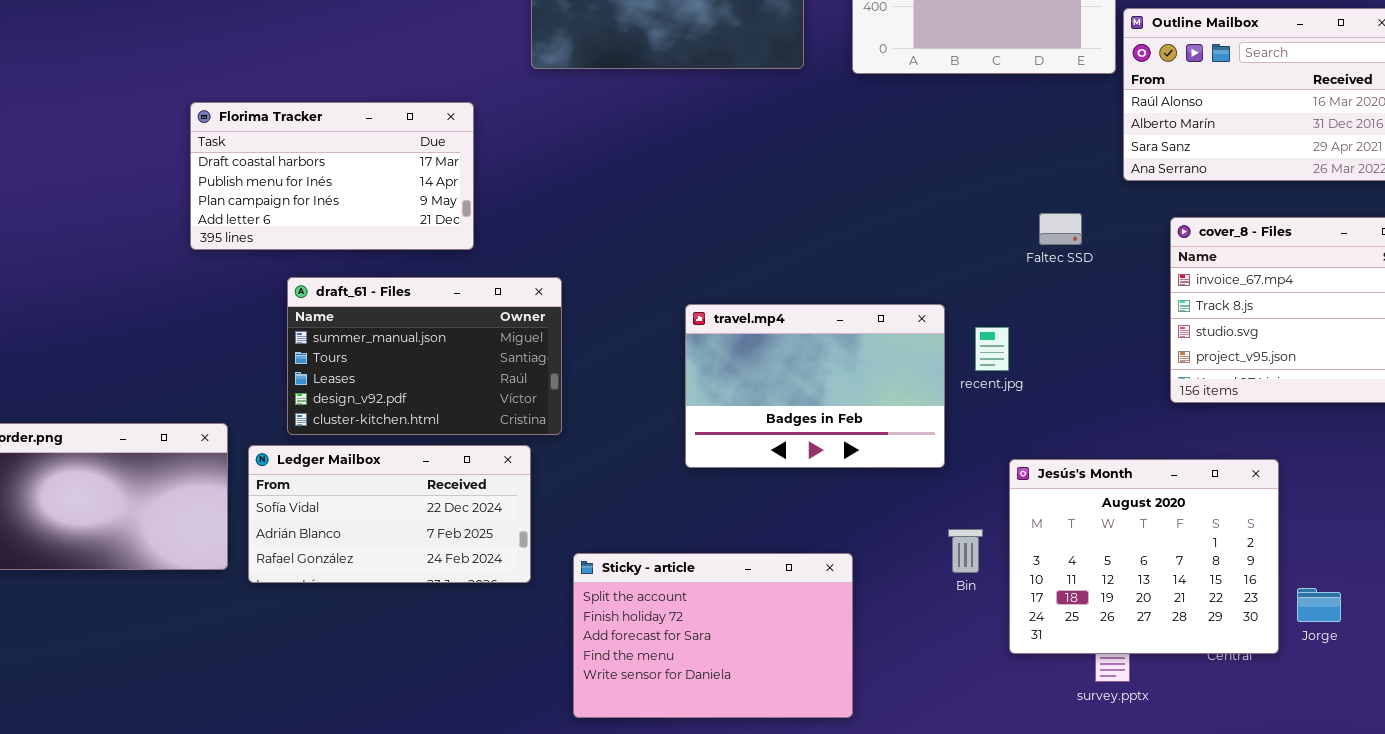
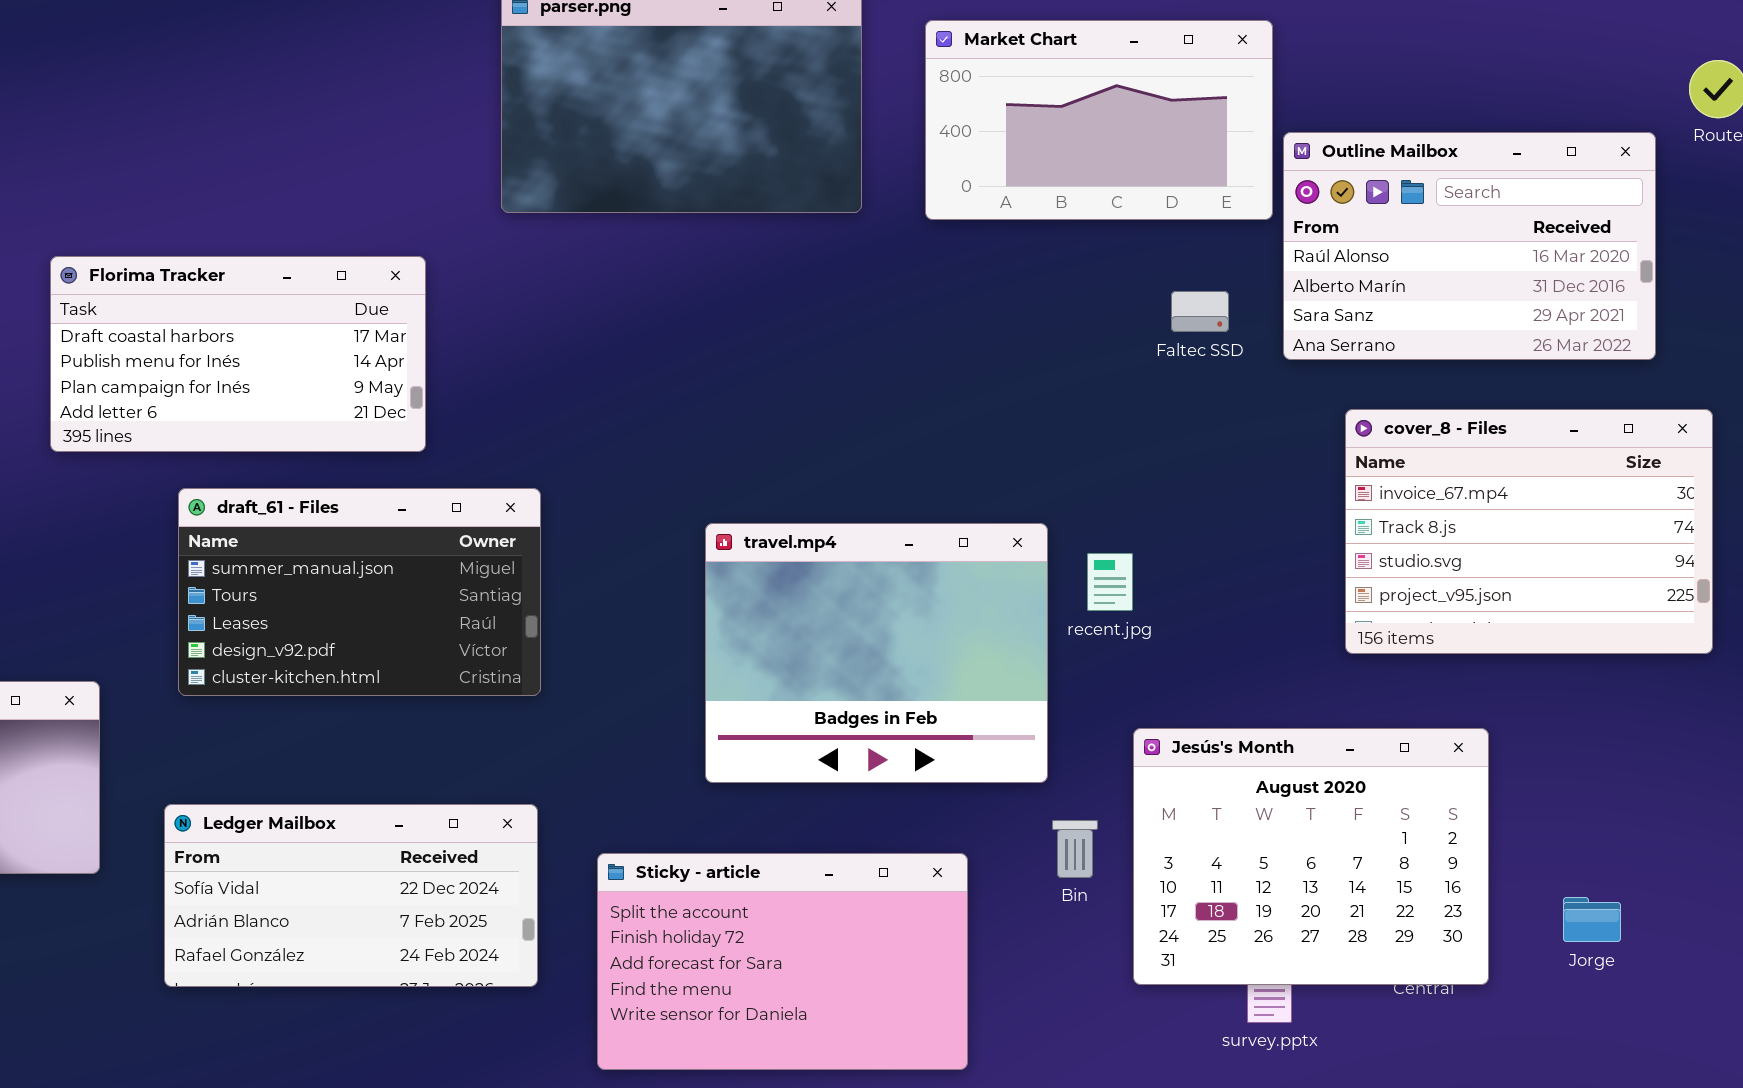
Faltec SSD: [1039,213,1082,245] -> [1171,291,1229,332], moved
travel.mp4: [685,304,945,468] -> [705,523,1048,783], resized
Ledger Mailbox: [248,445,531,583] -> [164,804,538,987], moved
Sticky - article: [573,553,853,718] -> [597,853,968,1070], moved
Jorge: [1297,588,1341,622] -> [1563,897,1621,942], moved

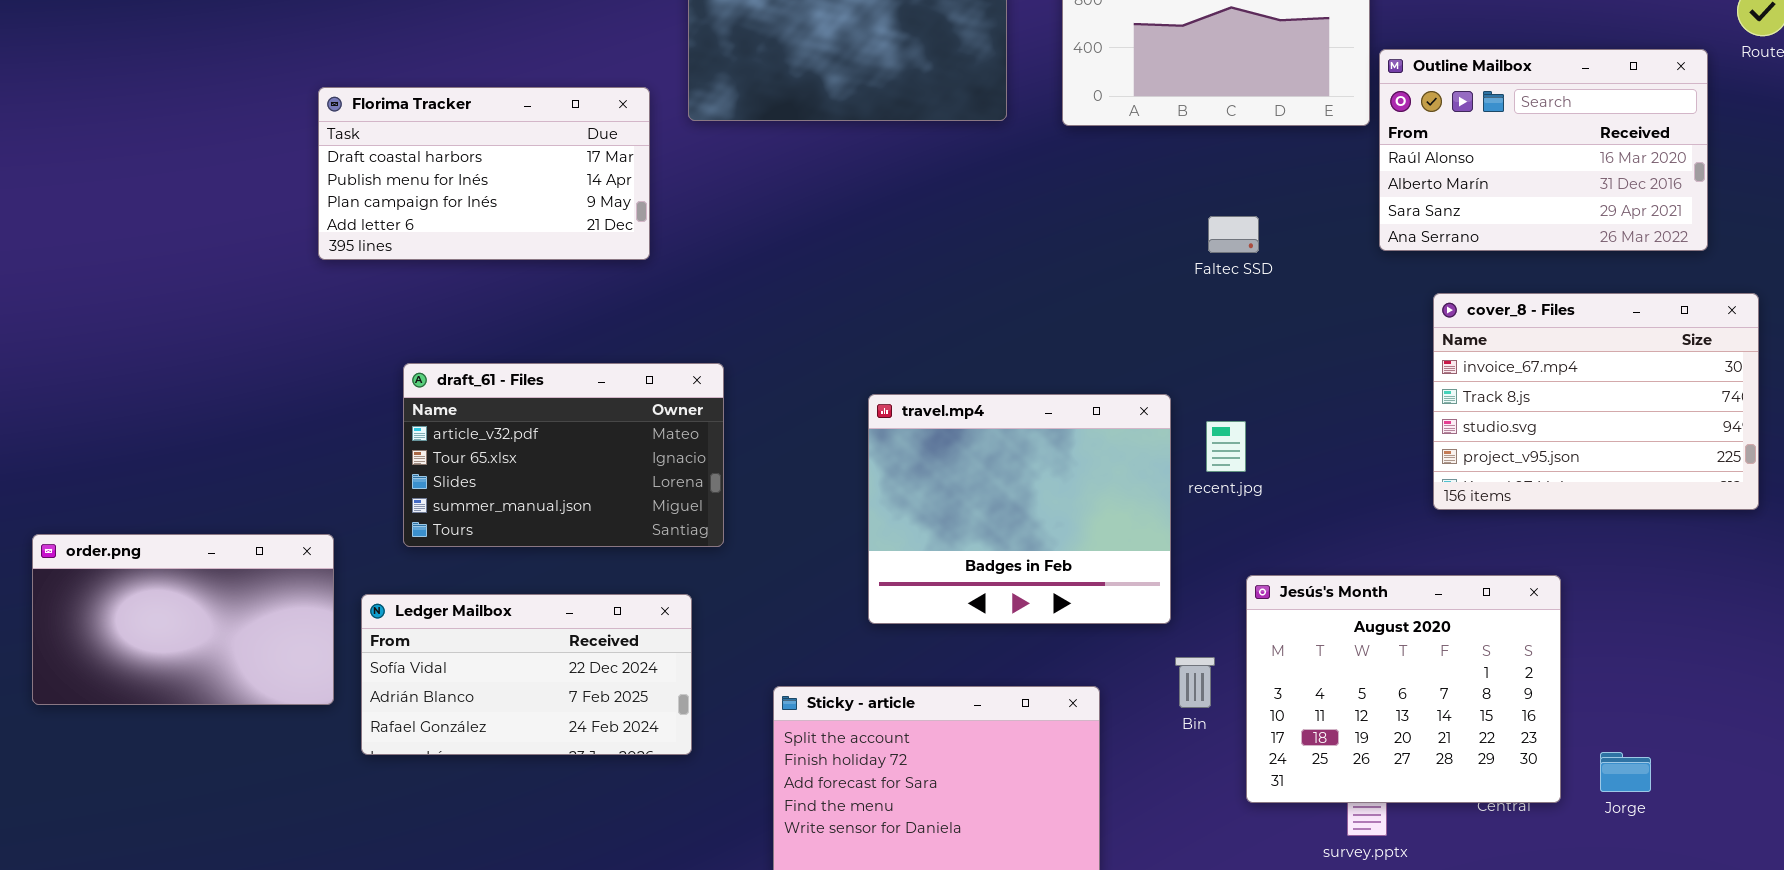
Florima Tracker: [50,256,426,452] -> [318,87,650,260], moved
Faltec SSD: [1171,291,1229,332] -> [1208,216,1259,253], moved
draft_61 - Files: [178,488,541,696] -> [403,363,724,547], scrolled up 3 rows
Ledger Mailbox: [164,804,538,987] -> [361,594,692,755], moved
Jorge: [1563,897,1621,942] -> [1600,752,1651,792], moved

